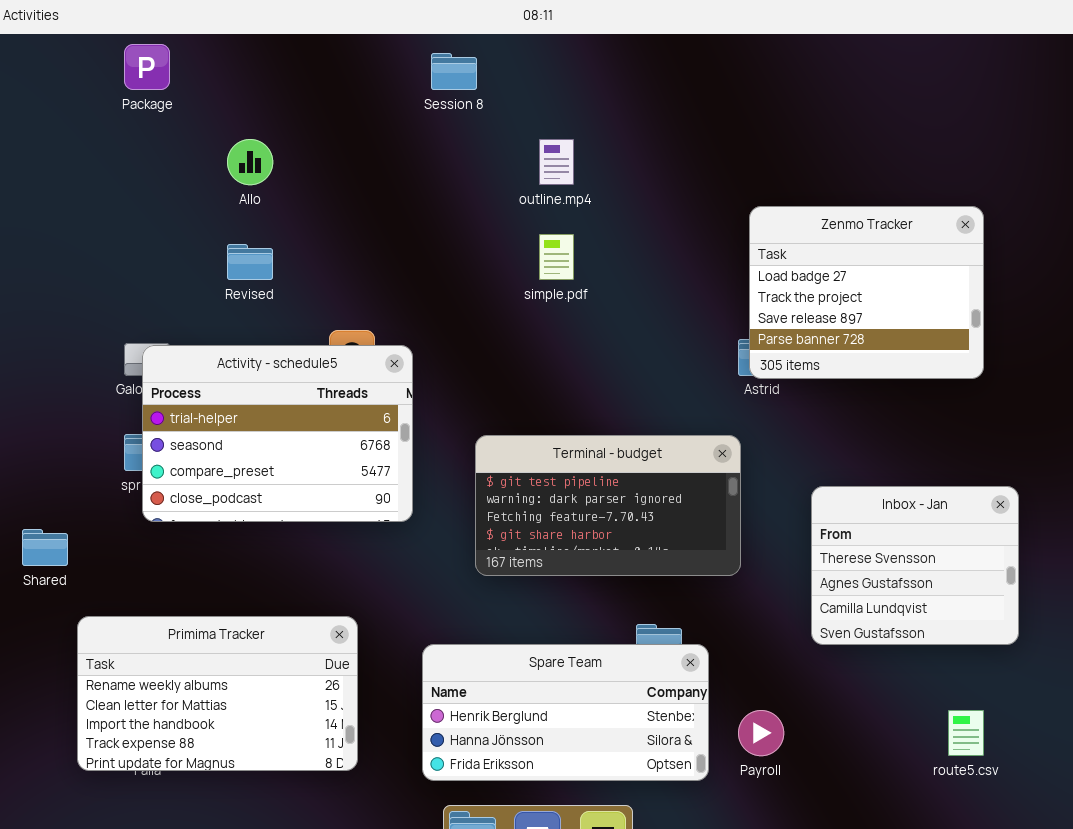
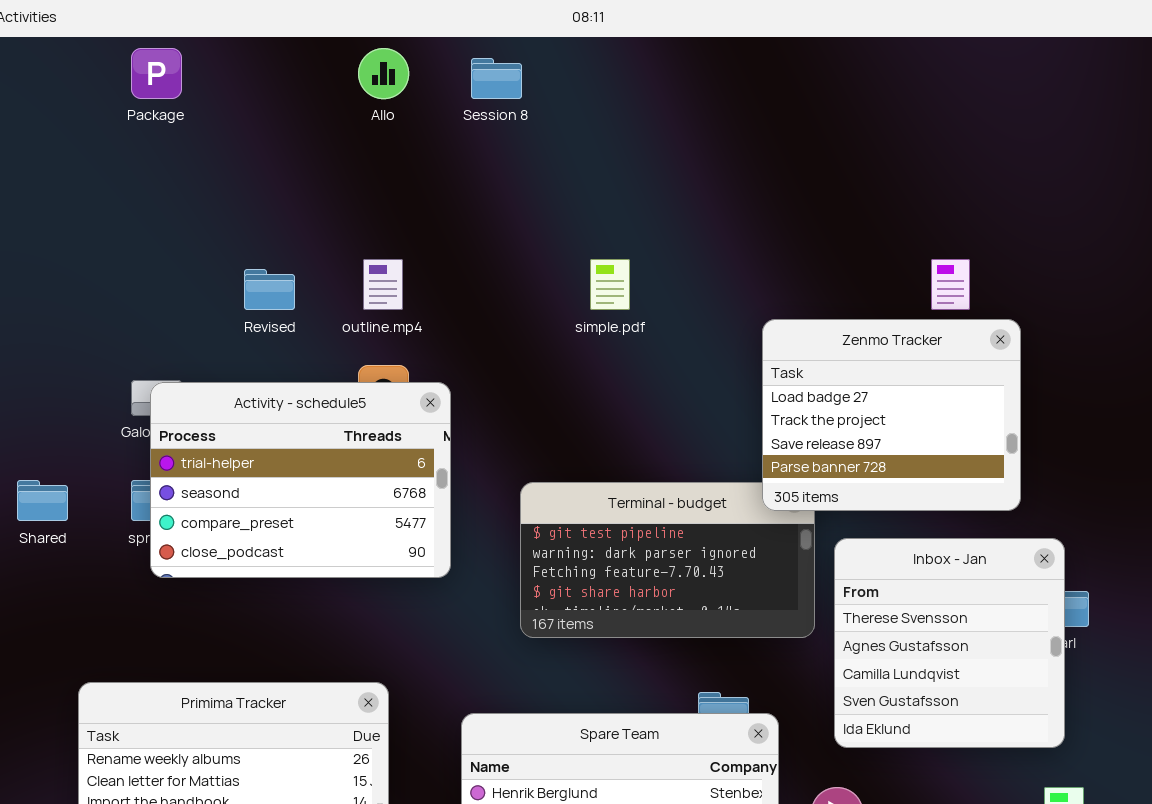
Allo: [227,139,273,185] -> [358,48,409,99], moved
outline.mp4: [539,139,574,185] -> [363,259,403,310], moved
Zenmo Tracker: [749,206,984,379] -> [762,319,1021,511], moved
Inbox - Jan: [811,486,1019,645] -> [834,538,1065,748], moved, resized
Shared: [22,529,68,566] -> [17,480,68,521], moved

